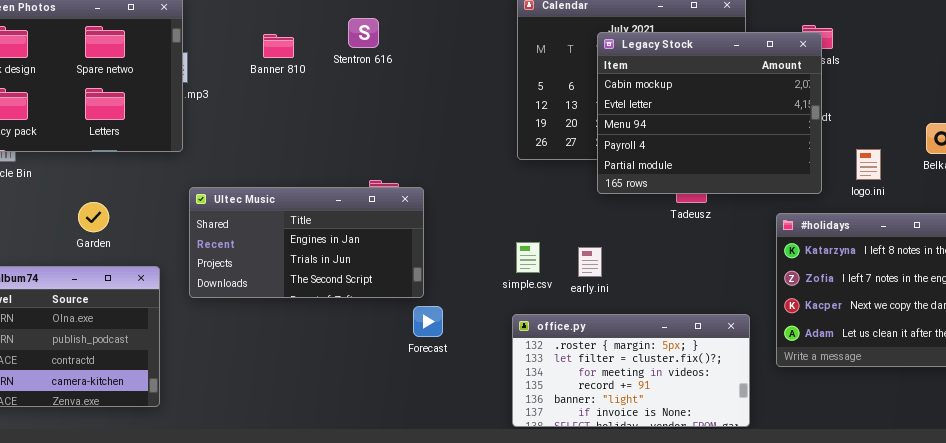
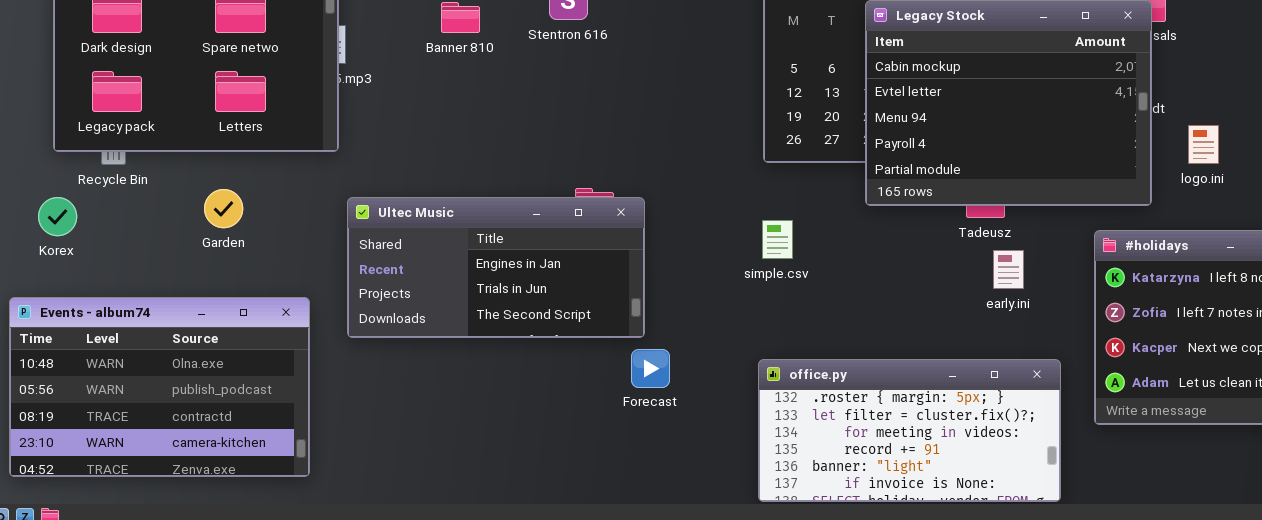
logo.ini: [856,149,881,180] -> [1188,125,1219,164], moved
Garden: [78,202,109,232] -> [204,189,243,228], moved
simple.csv: [516,242,540,273] -> [762,220,793,259], moved
early.ini: [578,247,602,277] -> [993,250,1024,289], moved

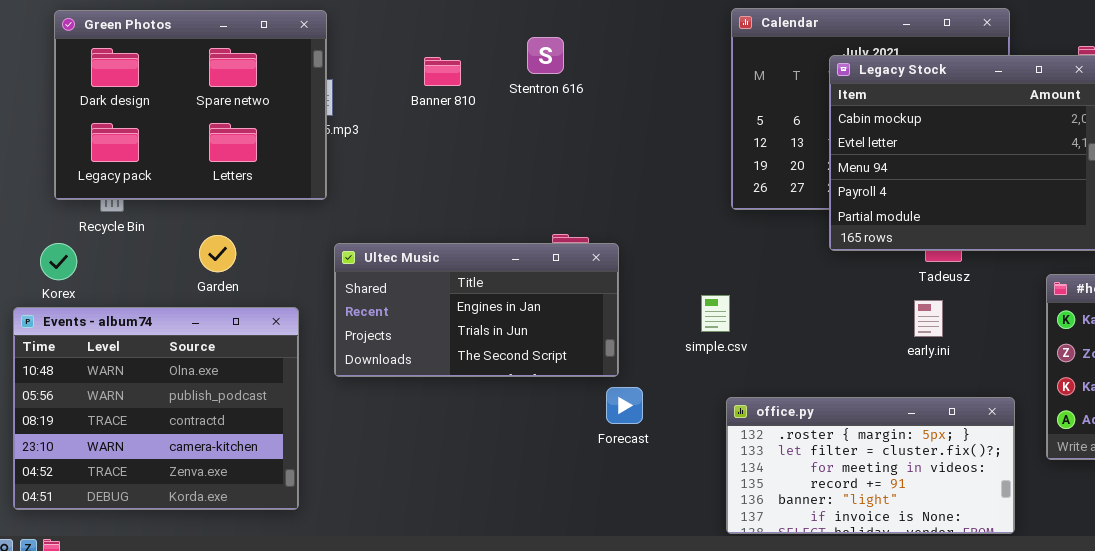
simple.csv: [762,220,793,259] -> [701,295,730,332], moved
early.ini: [993,250,1024,289] -> [914,300,943,337], moved
Events - album74: [9,297,310,477] -> [13,307,299,510], resized

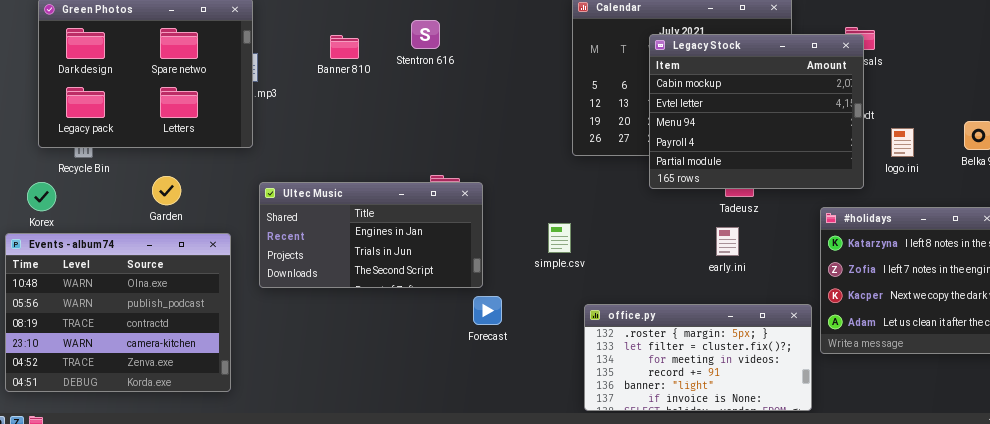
office.py: [726,397,1015,534] -> [584,304,812,411], moved

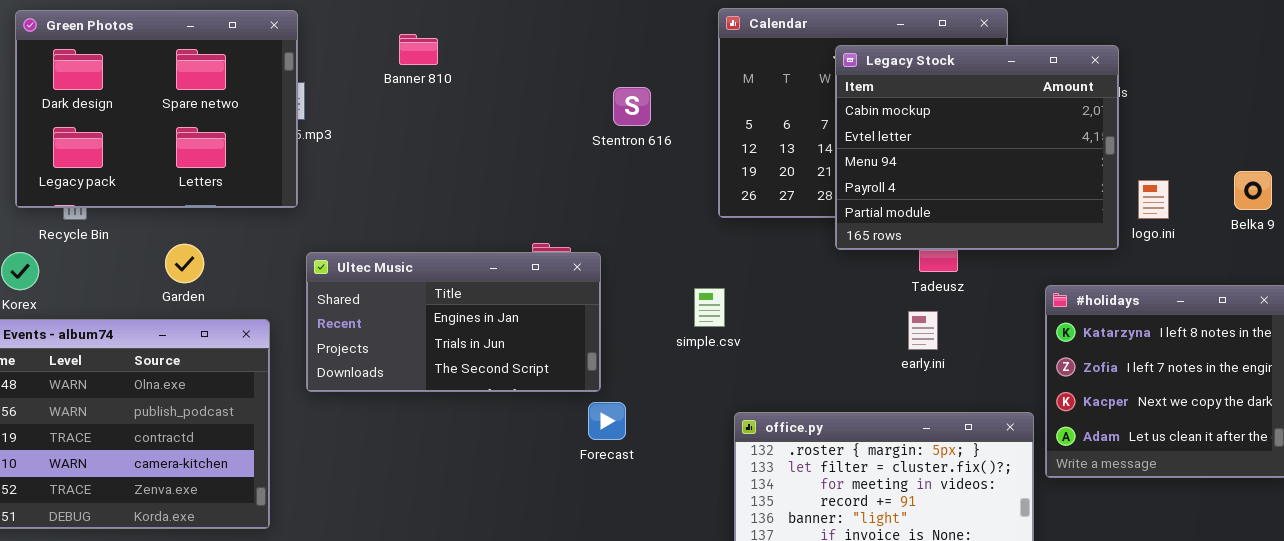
Stentron 616: [411,20,440,49] -> [613,87,651,126], moved
Legacy Stock: [649,34,864,189] -> [835,45,1119,250], moved
Banner 810: [330,35,359,59] -> [399,34,438,65], moved
simple.csv: [548,223,571,253] -> [694,288,725,327], moved

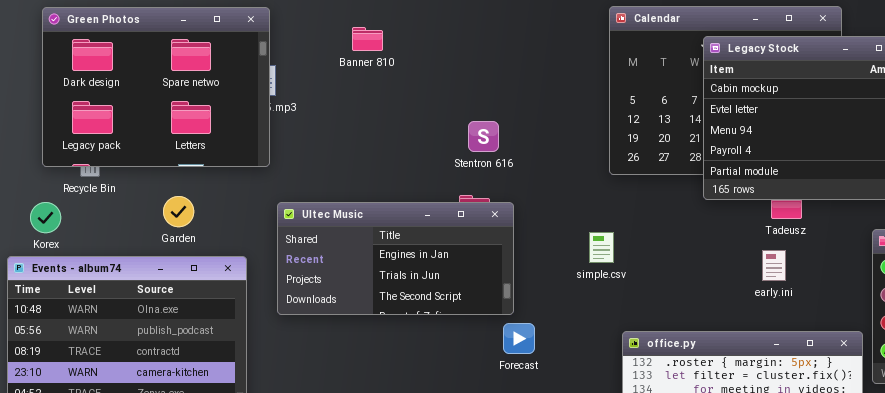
Stentron 616: [613,87,651,126] -> [468,121,499,152], moved

